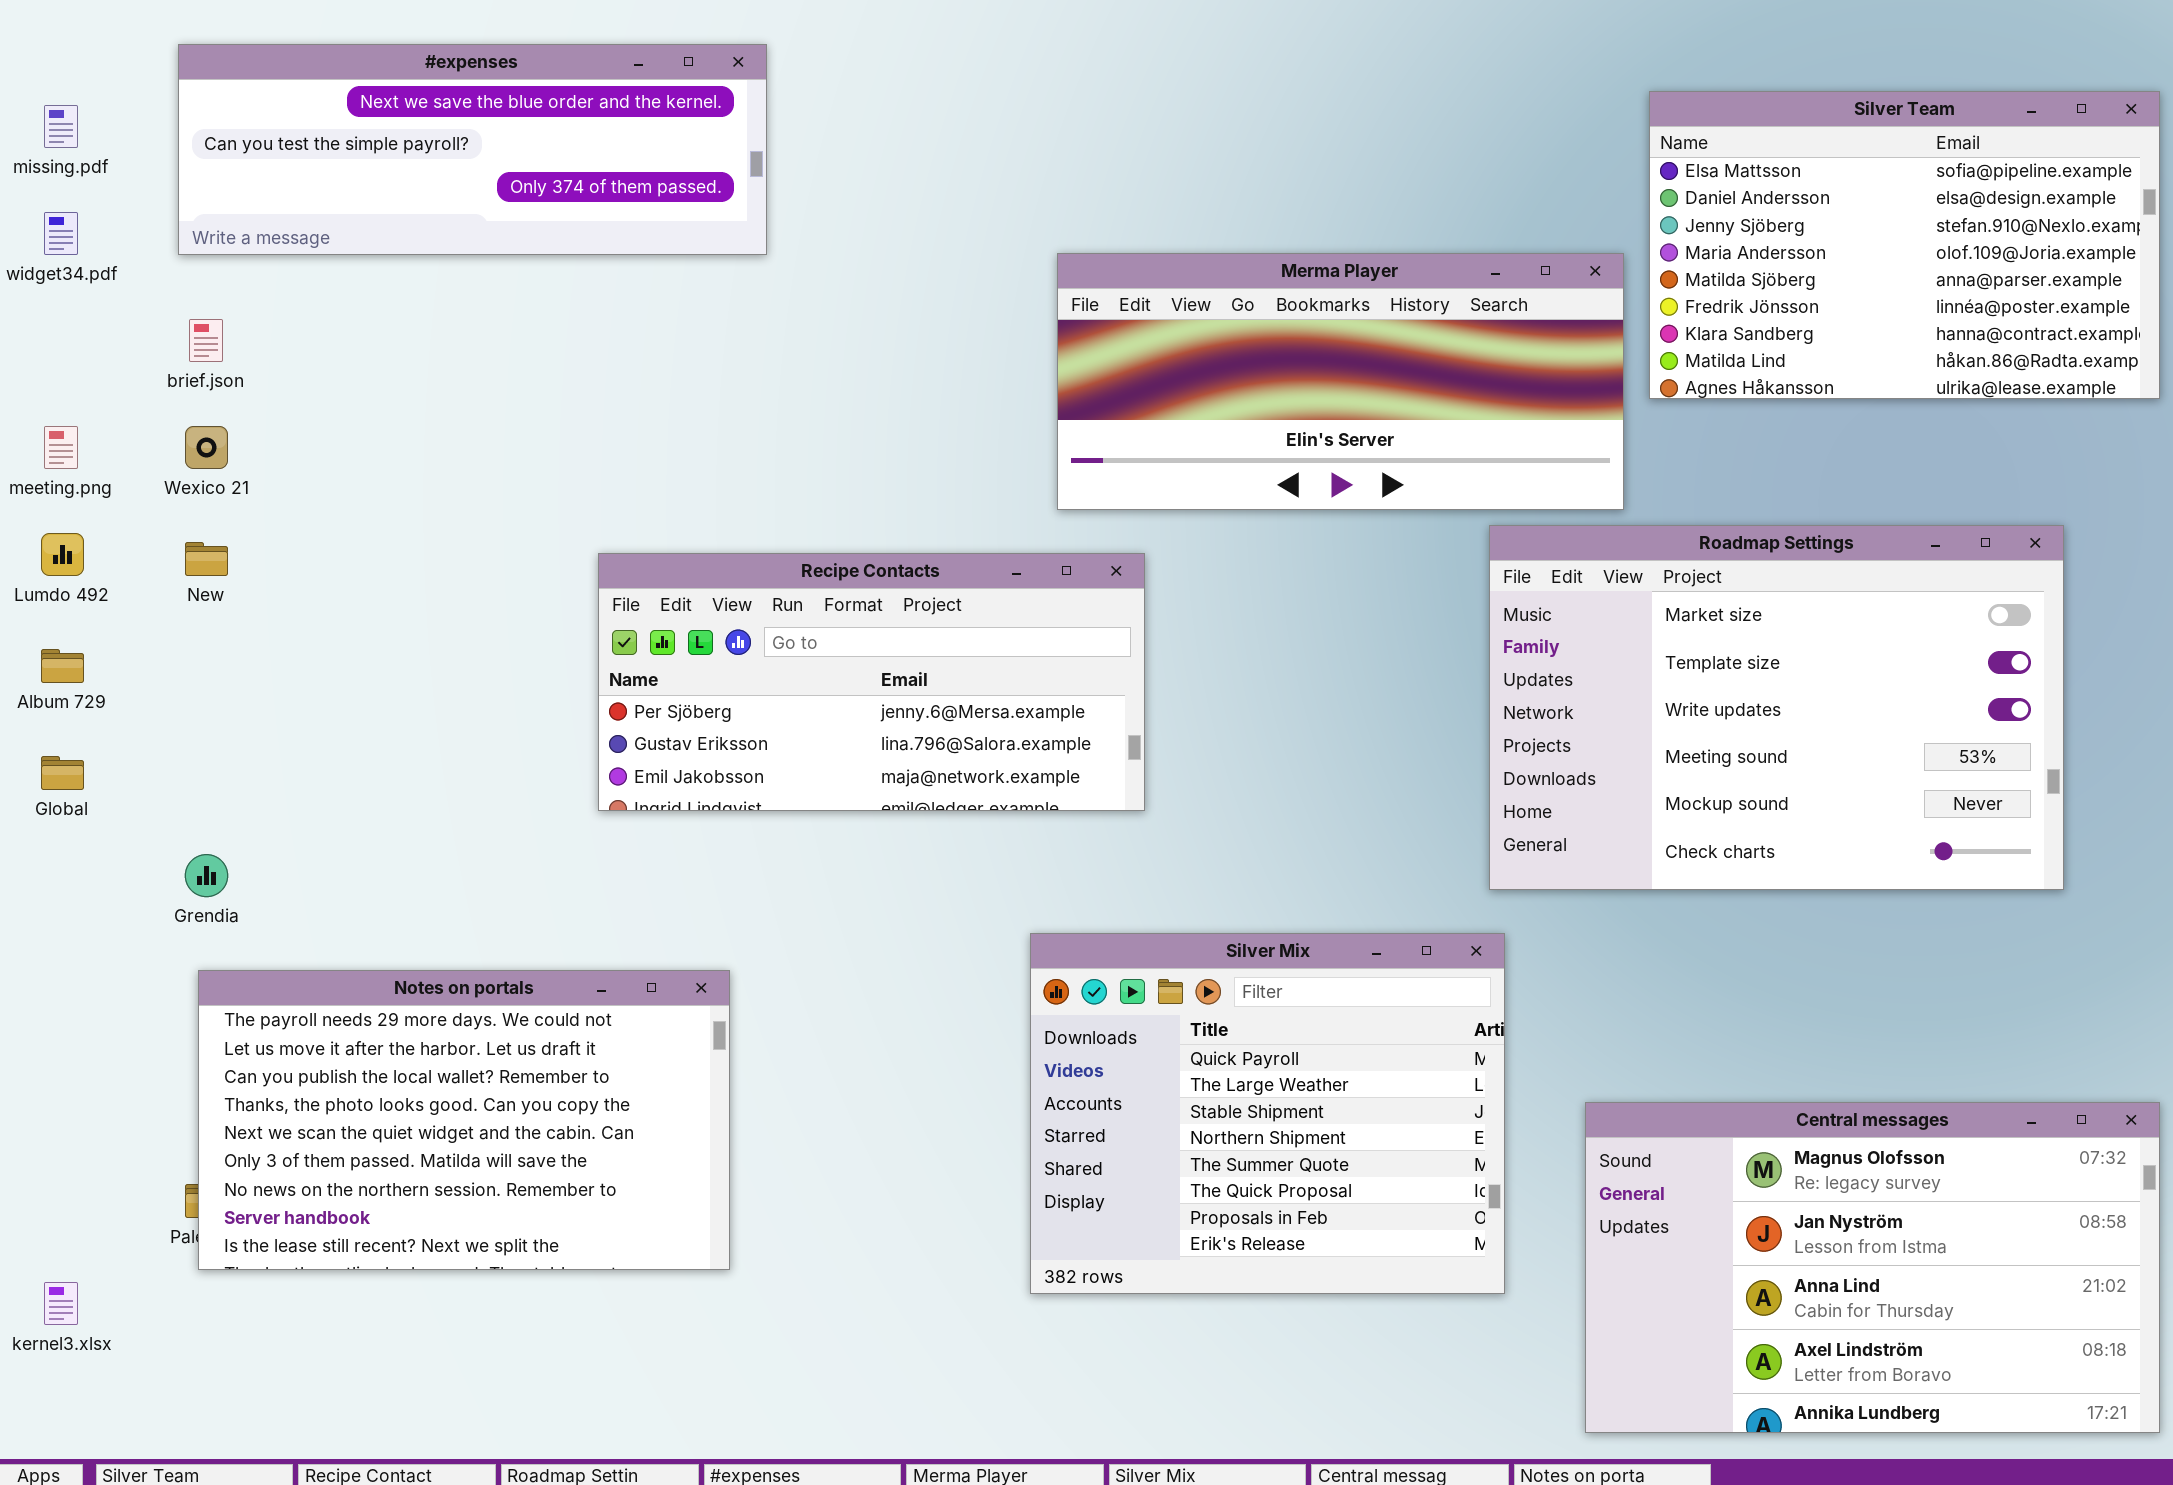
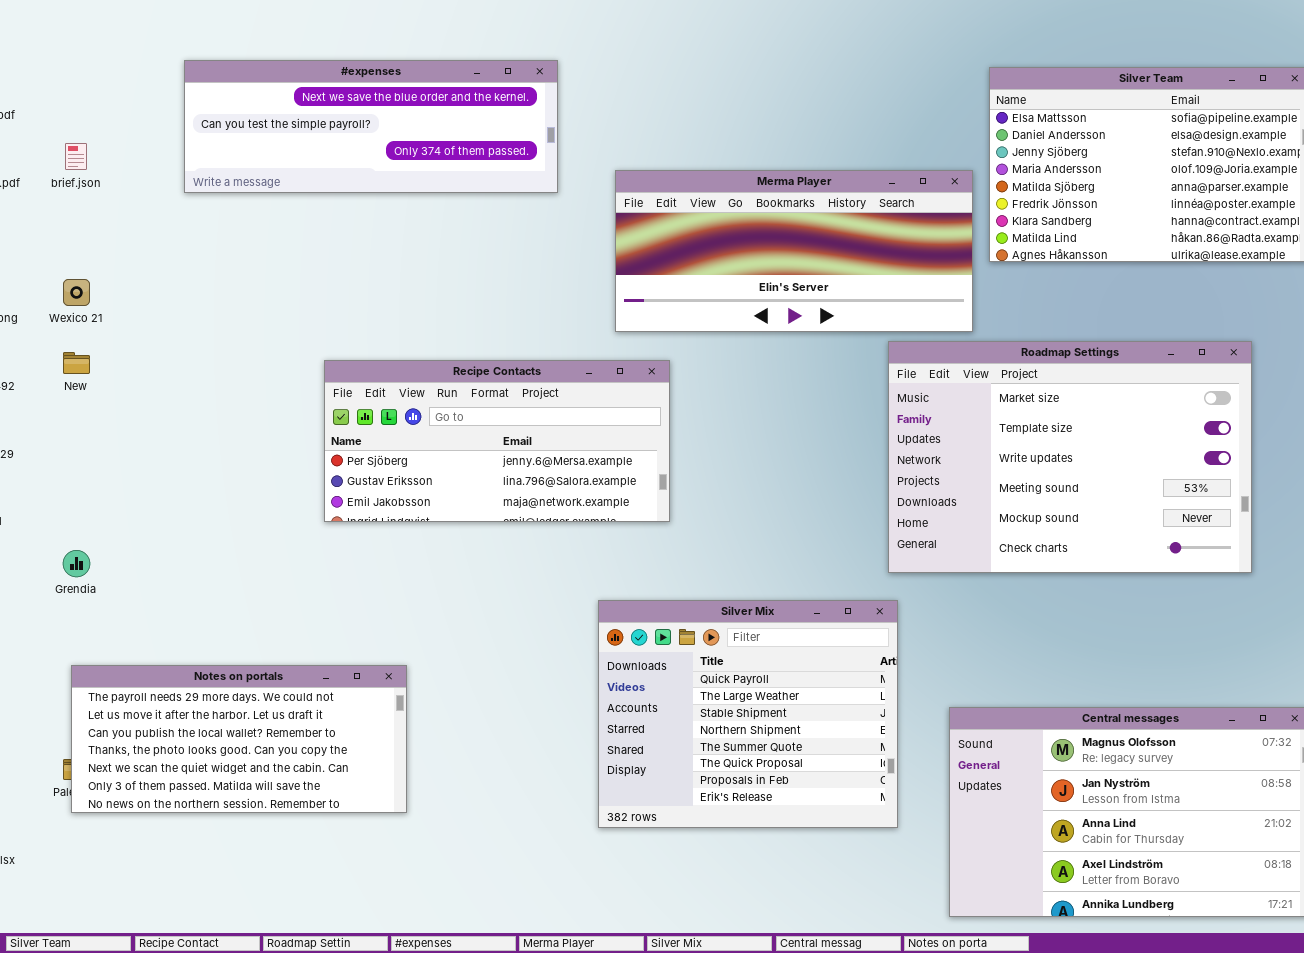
#expenses: [178,44,767,255] -> [184,60,558,193], moved
brief.json: [189,319,223,362] -> [65,143,87,170], moved
Notes on portals: [198,970,730,1270] -> [71,665,407,813], resized

